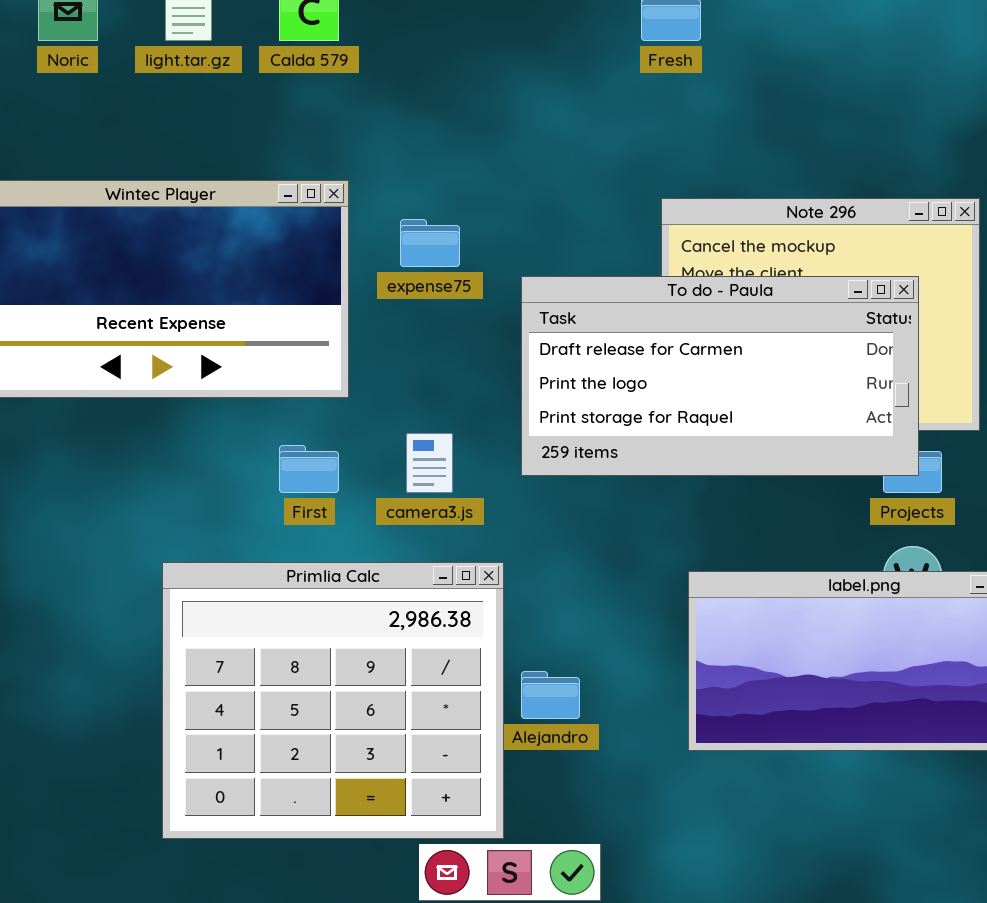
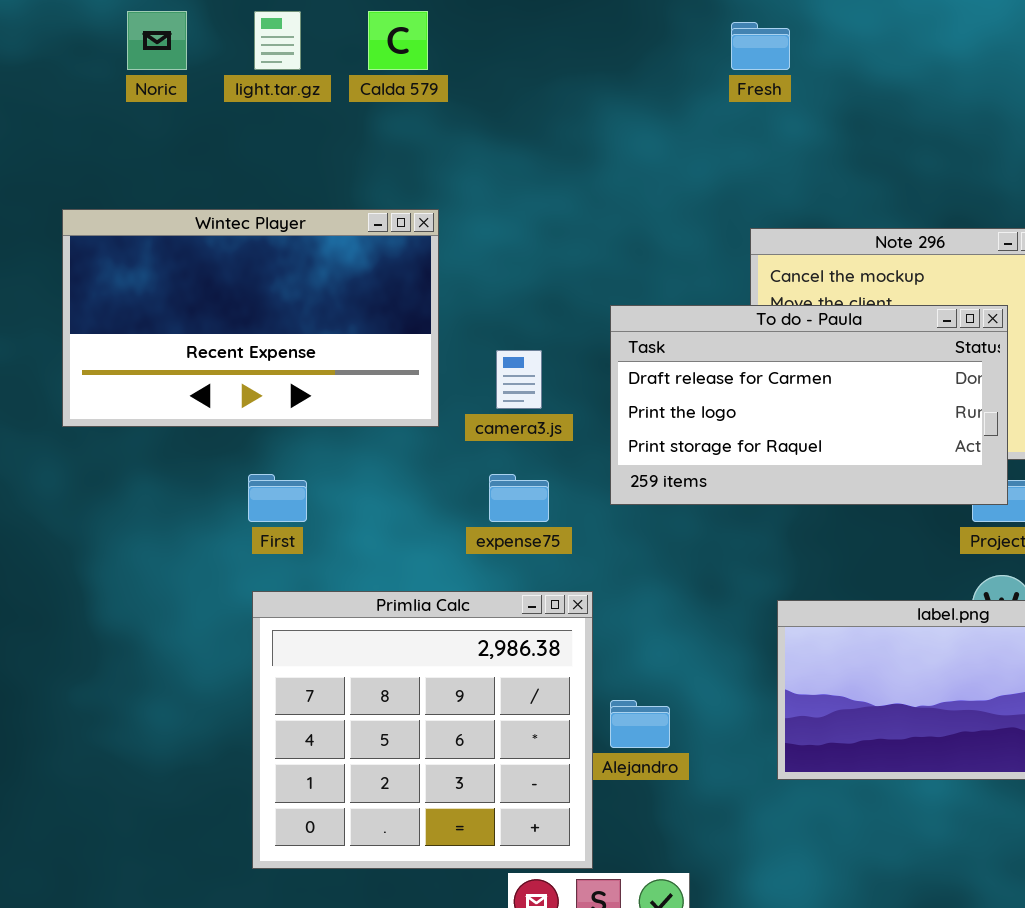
expense75: [400,219,460,267] -> [489,474,549,522], moved
camera3.js: [406,433,453,493] -> [496,350,542,409], moved
First: [279,445,339,493] -> [248,474,307,522], moved

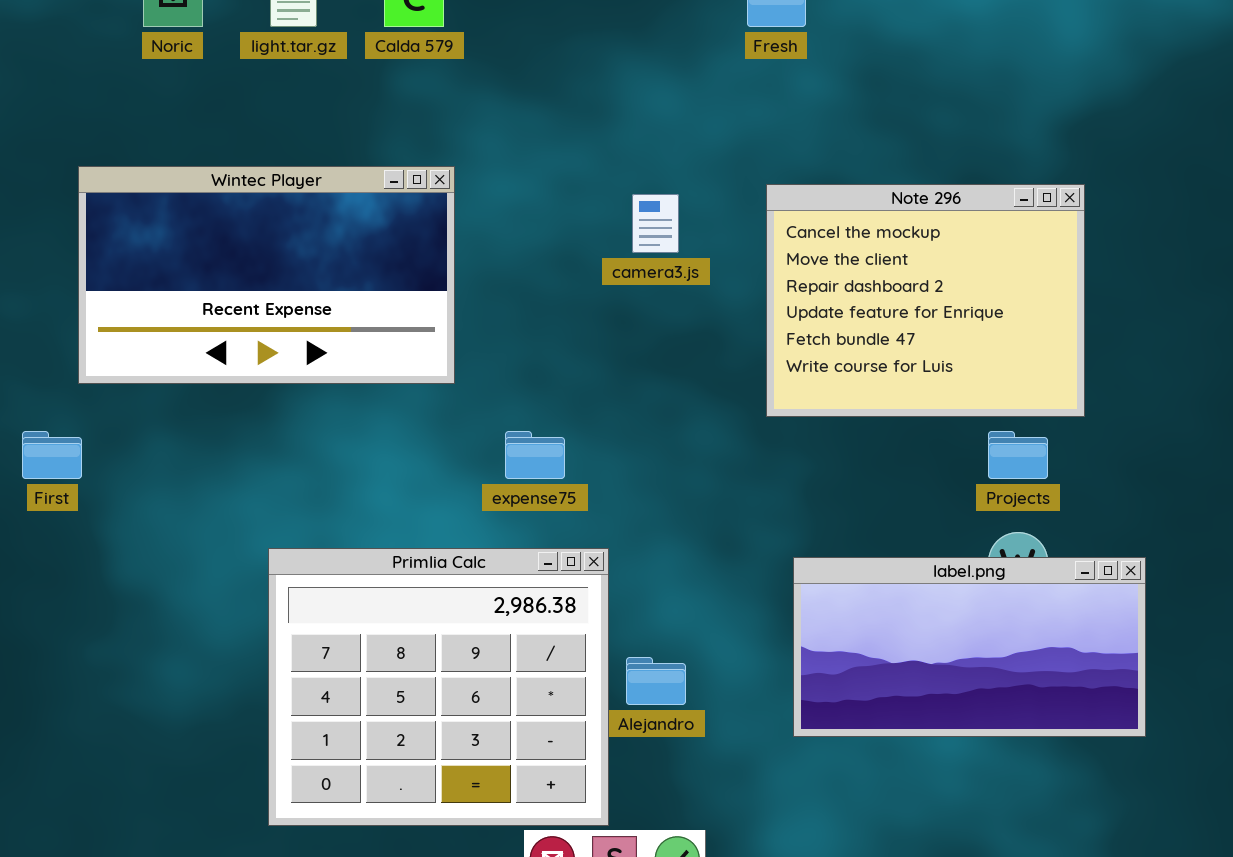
To do - Paula: [610,305,1008,505] -> none, closed
camera3.js: [496,350,542,409] -> [632,194,679,253], moved
First: [248,474,307,522] -> [22,431,82,479], moved

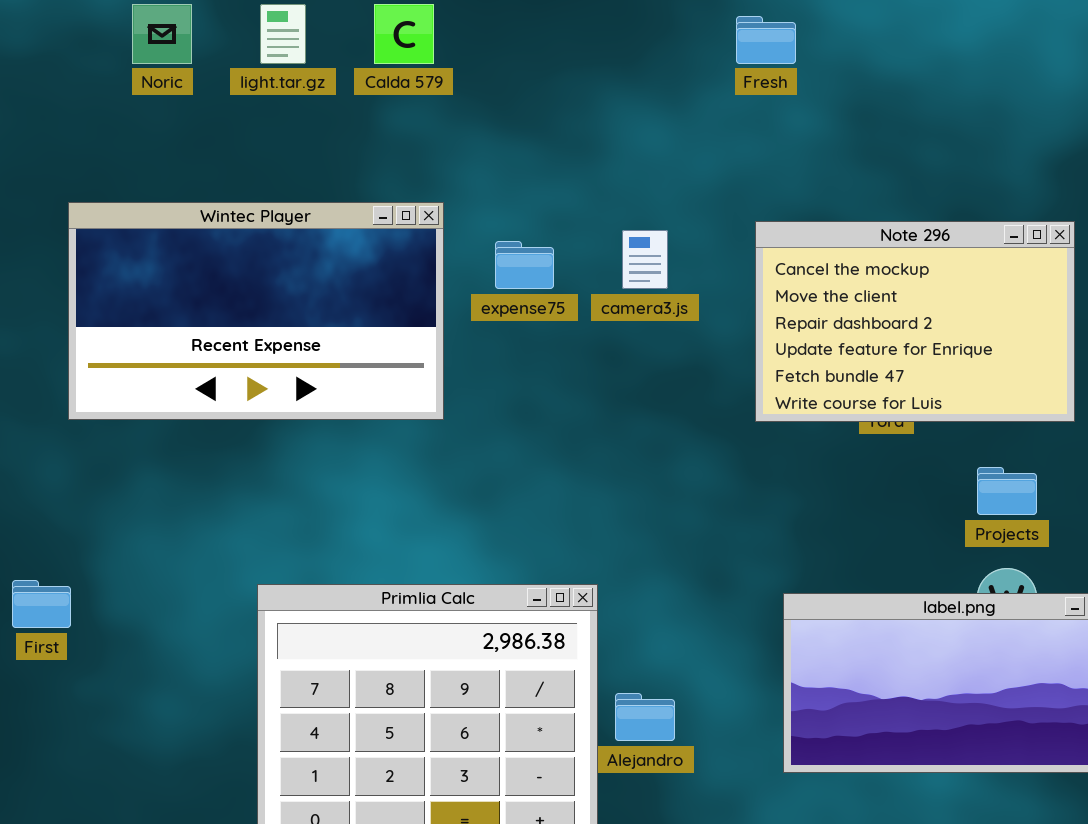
Note 296: [766,184,1085,417] -> [755,221,1075,422], resized
First: [22,431,82,479] -> [12,580,71,628], moved
expense75: [505,431,565,479] -> [495,241,554,289], moved

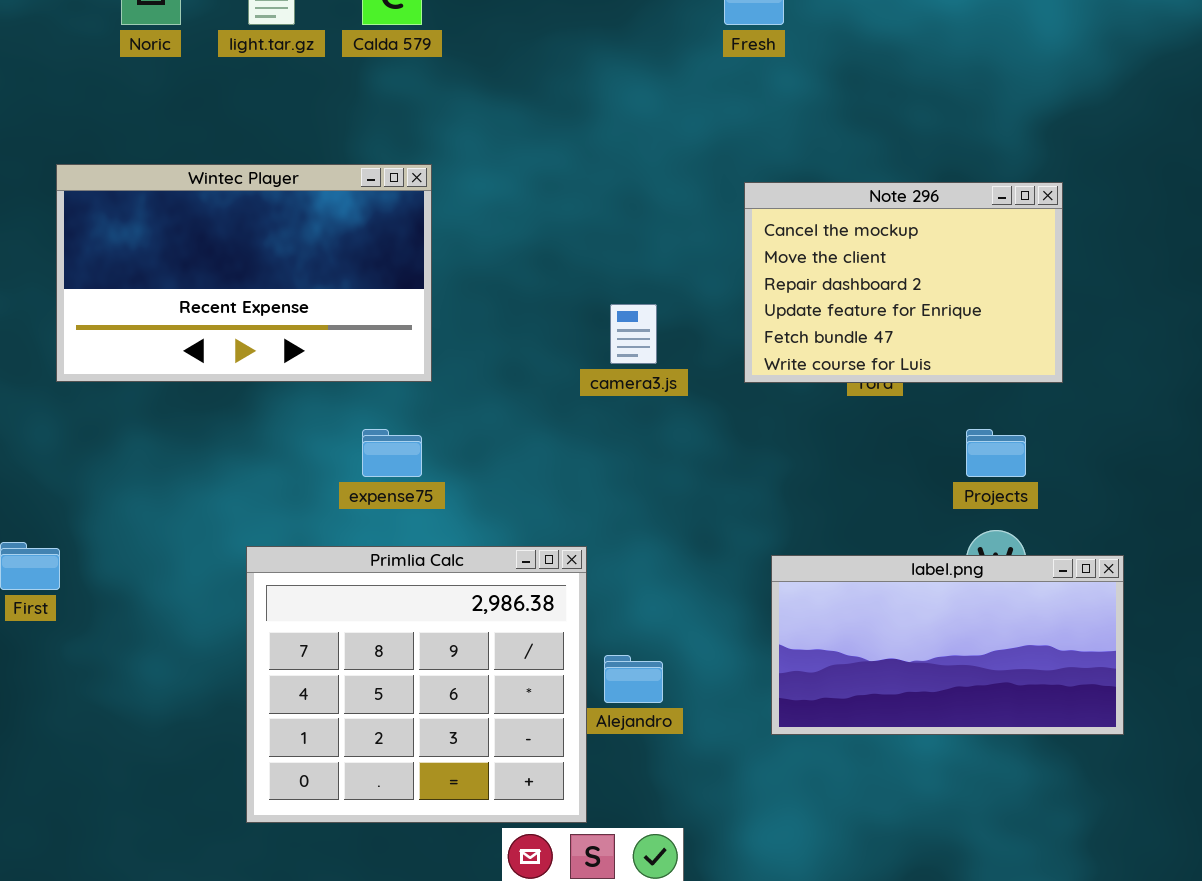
camera3.js: [622,230,668,289] -> [610,304,657,364], moved
expense75: [495,241,554,289] -> [362,429,422,477], moved

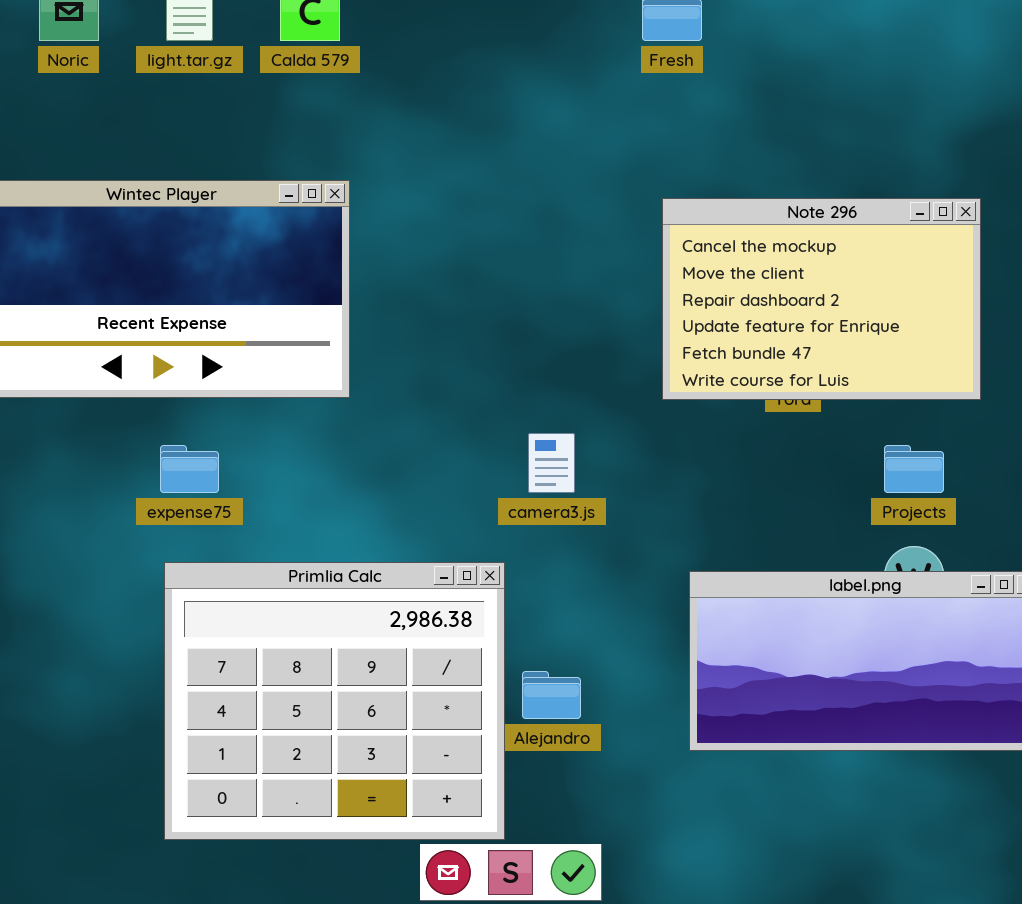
camera3.js: [610,304,657,364] -> [528,433,575,493], moved
expense75: [362,429,422,477] -> [160,445,219,493], moved

